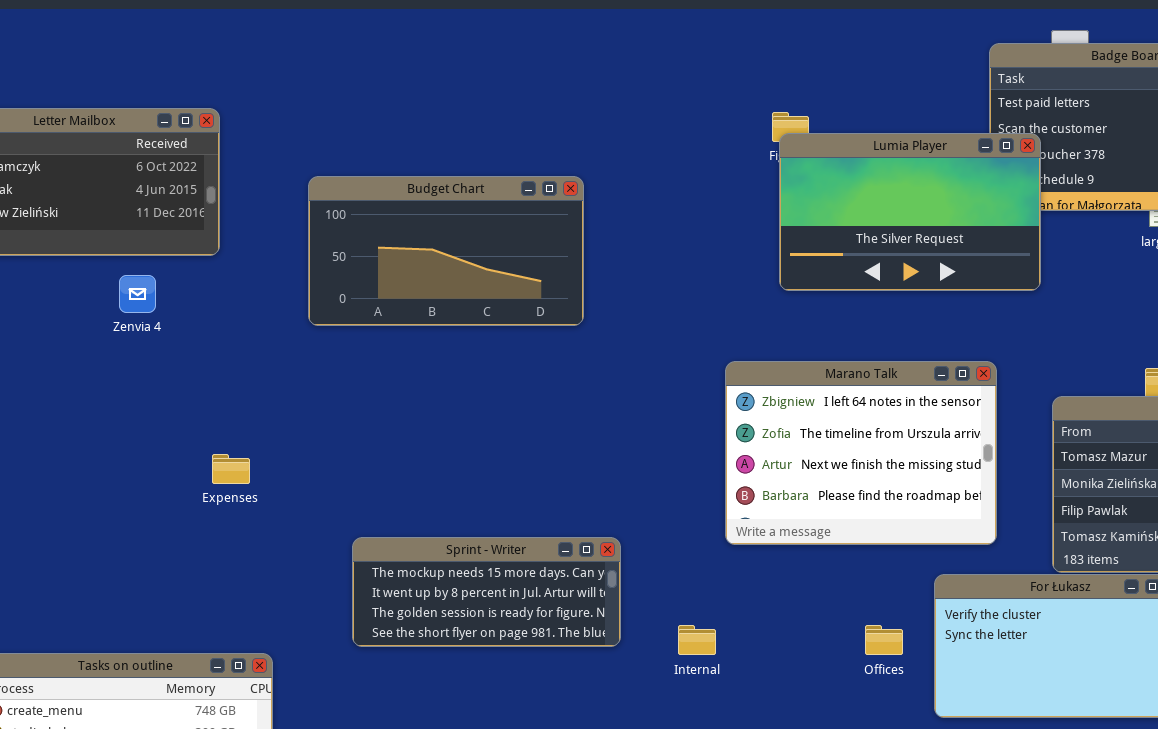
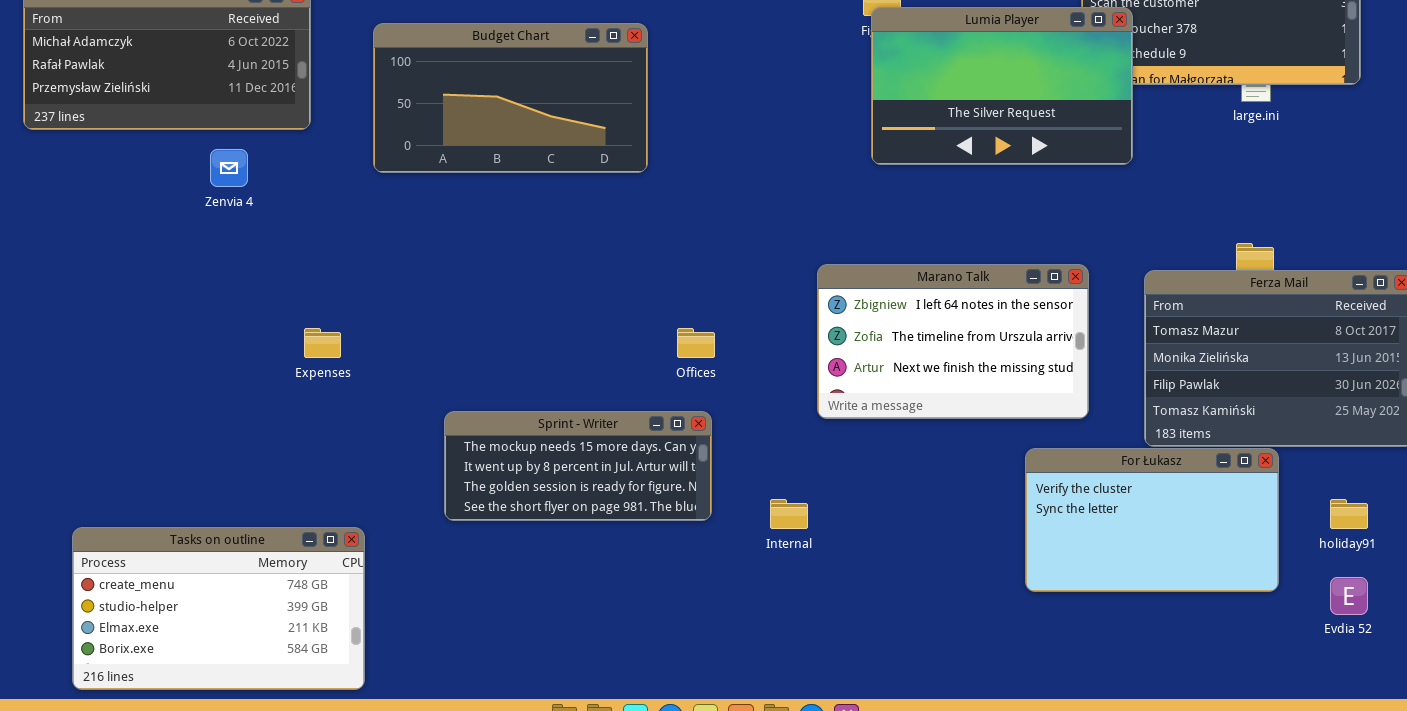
Budget Chart: [308,176,584,326] -> [373,23,648,173], moved
Marano Talk: [725,361,997,545] -> [817,264,1089,419], resized
Offices: [865,625,903,655] -> [677,328,715,358], moved

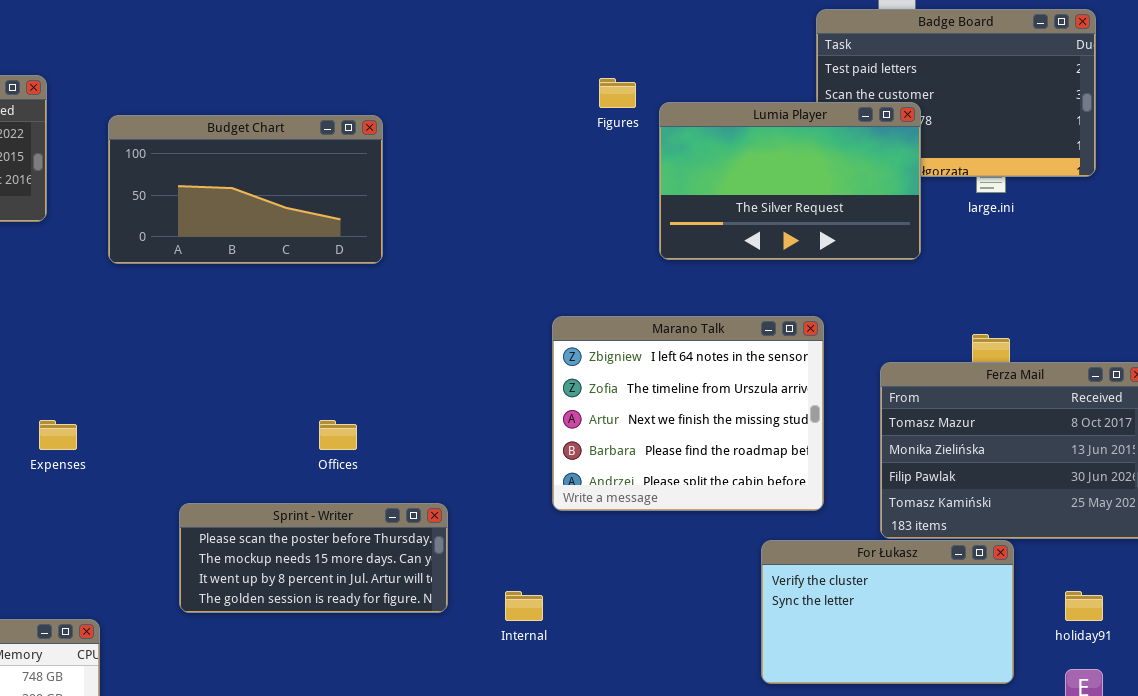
Lumia Player: [871,7,1133,165] -> [659,102,921,260], moved
Marano Talk: [817,264,1089,419] -> [552,316,824,511], resized
Offices: [677,328,715,358] -> [319,420,357,450], moved
Sprint - Writer: [444,411,712,521] -> [179,503,448,613], scrolled up 1 row

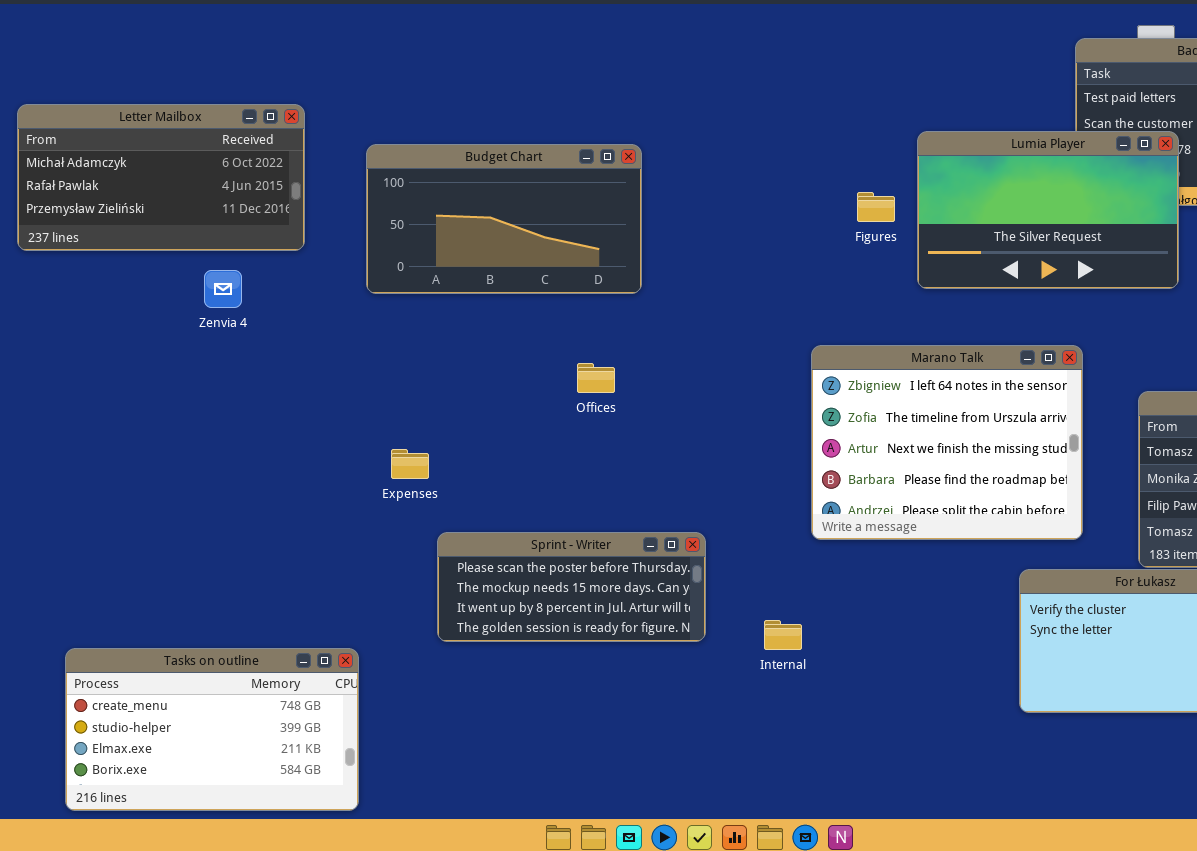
Figures: [599,78,636,108] -> [857,192,895,222], moved
Expenses: [39,420,77,450] -> [391,449,429,479], moved
Offices: [319,420,357,450] -> [577,363,615,393], moved

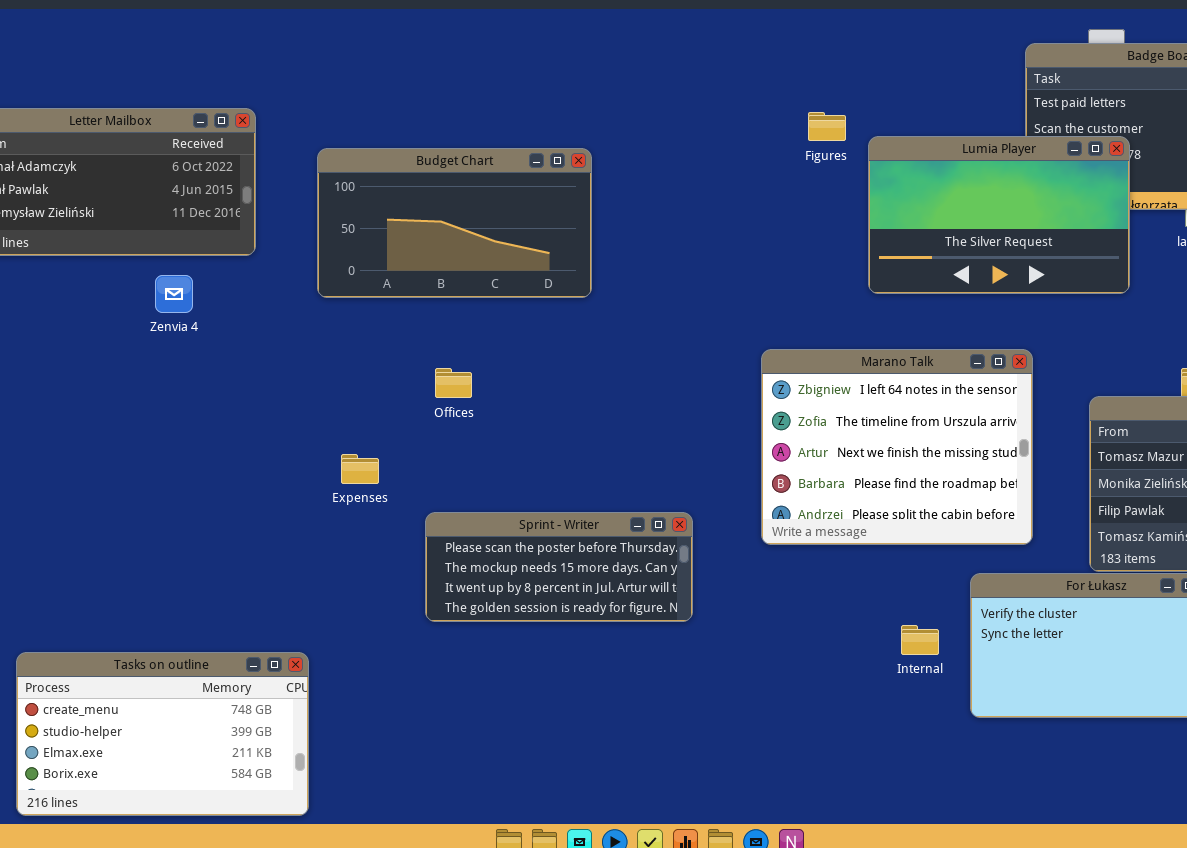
Figures: [857,192,895,222] -> [808,112,846,141], moved
Offices: [577,363,615,393] -> [435,368,472,398], moved
Sprint - Writer: [437,532,706,642] -> [425,512,693,622], moved
Internal: [764,620,802,650] -> [901,625,939,655], moved

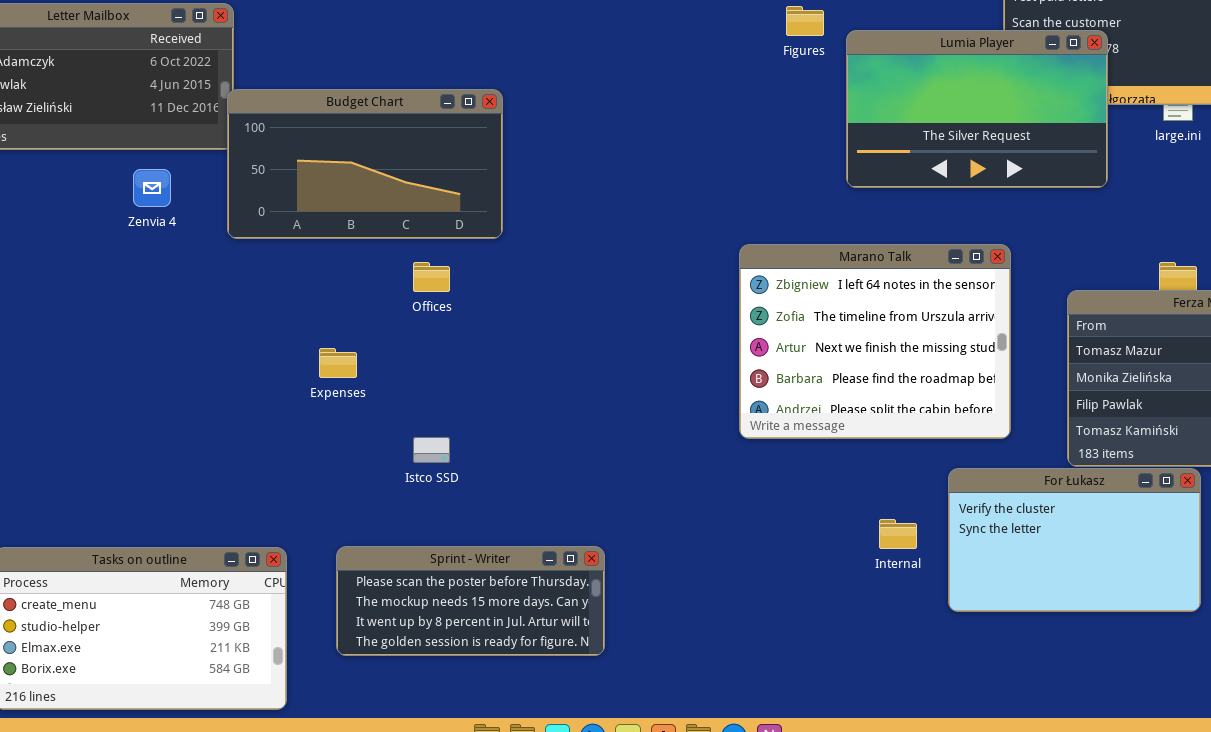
Budget Chart: [317,148,592,298] -> [227,89,503,239], moved
Sprint - Writer: [425,512,693,622] -> [336,546,605,656], moved

